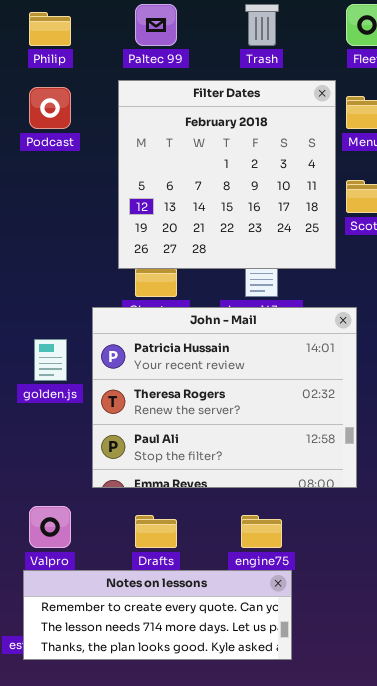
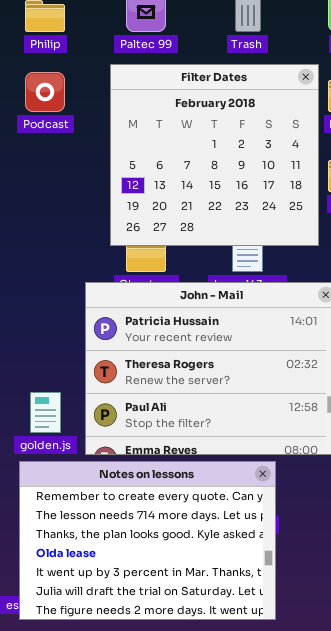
golden.js: [34,339,67,381] -> [30,392,61,433], moved
Notes on lessons: [23,570,292,660] -> [19,461,276,620], resized

